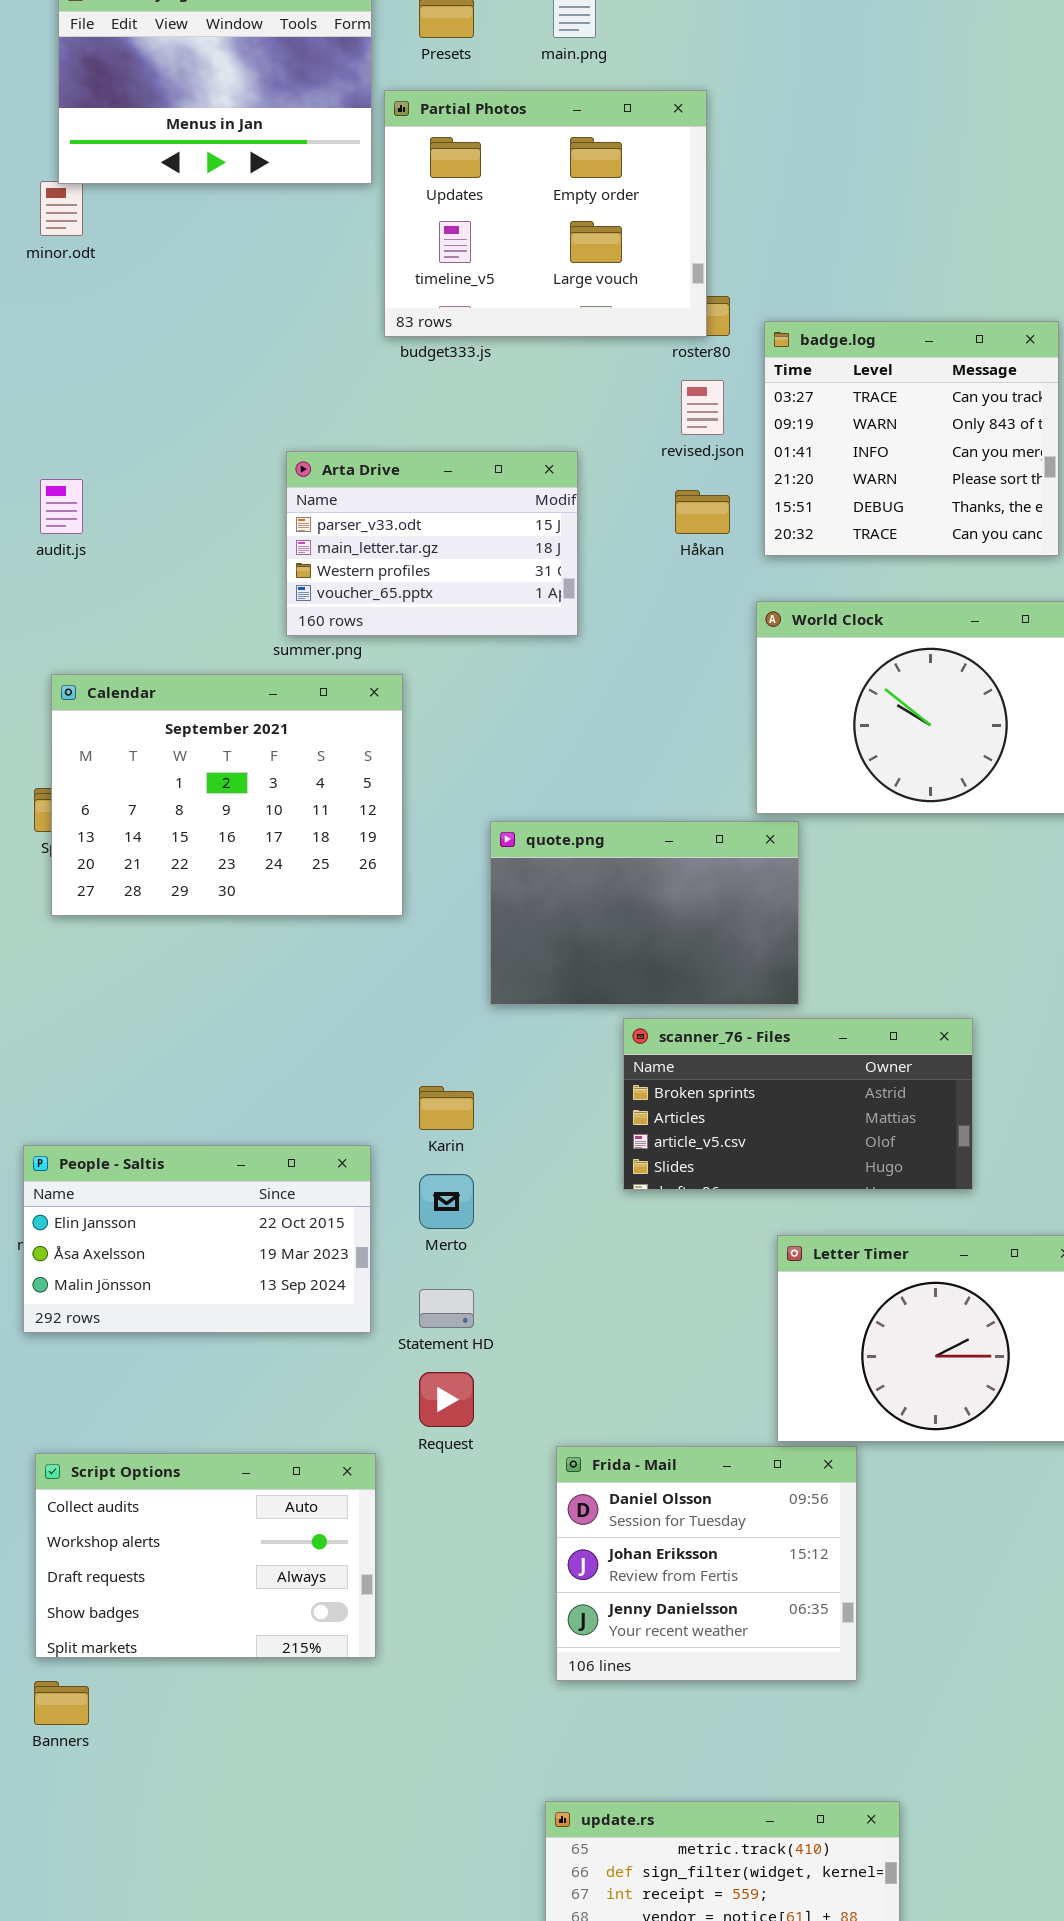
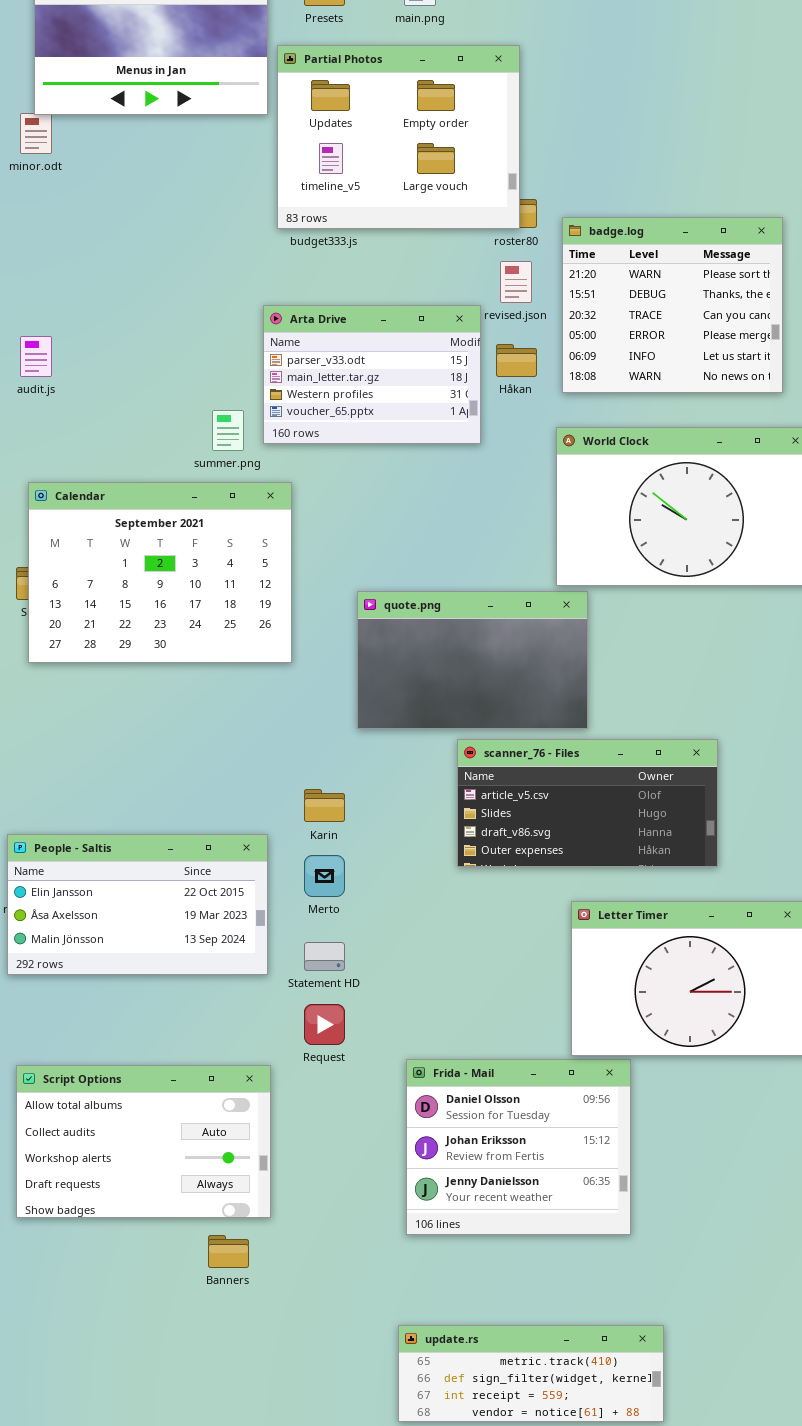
badge.log: [764,321,1059,556] -> [562,217,783,393], scrolled down 3 rows
Arta Drive: [286,451,578,636] -> [263,305,481,444], moved
scanner_76 - Files: [623,1018,973,1190] -> [457,739,718,867], scrolled down 2 rows
Script Options: [35,1453,376,1658] -> [16,1065,271,1218], scrolled up 1 row
Banners: [34,1681,89,1725] -> [208,1235,249,1268], moved

